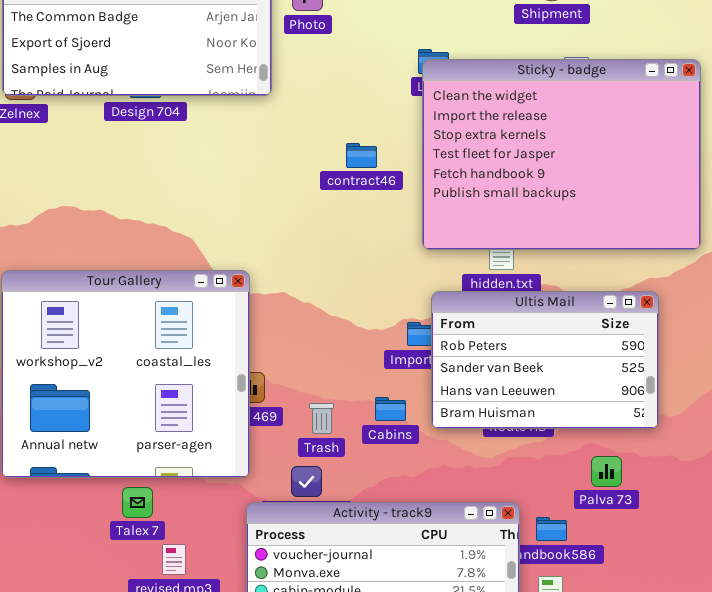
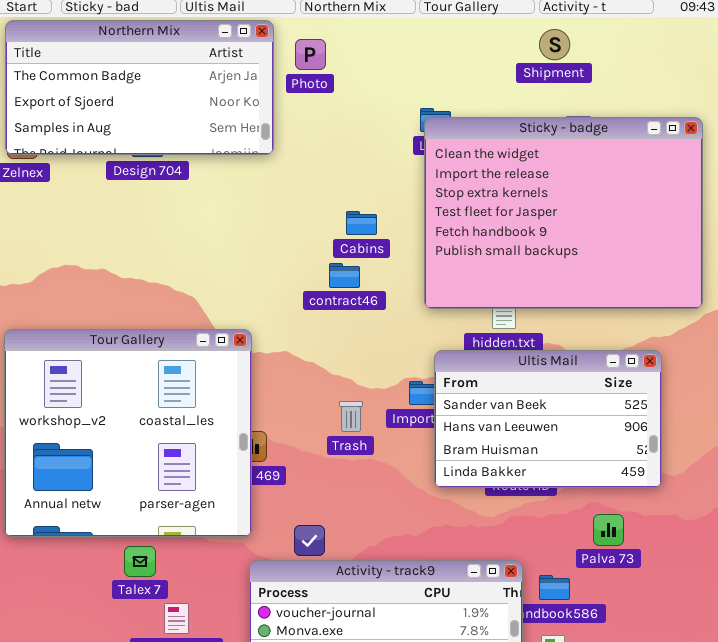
contract46: [346,143,377,168] -> [329,263,360,288], moved
Ultis Mail: [431,291,659,429] -> [434,350,662,488], scrolled down 1 row
Cabins: [375,397,406,421] -> [346,211,377,235], moved
Trash: [309,403,334,434] -> [339,401,363,432], moved

